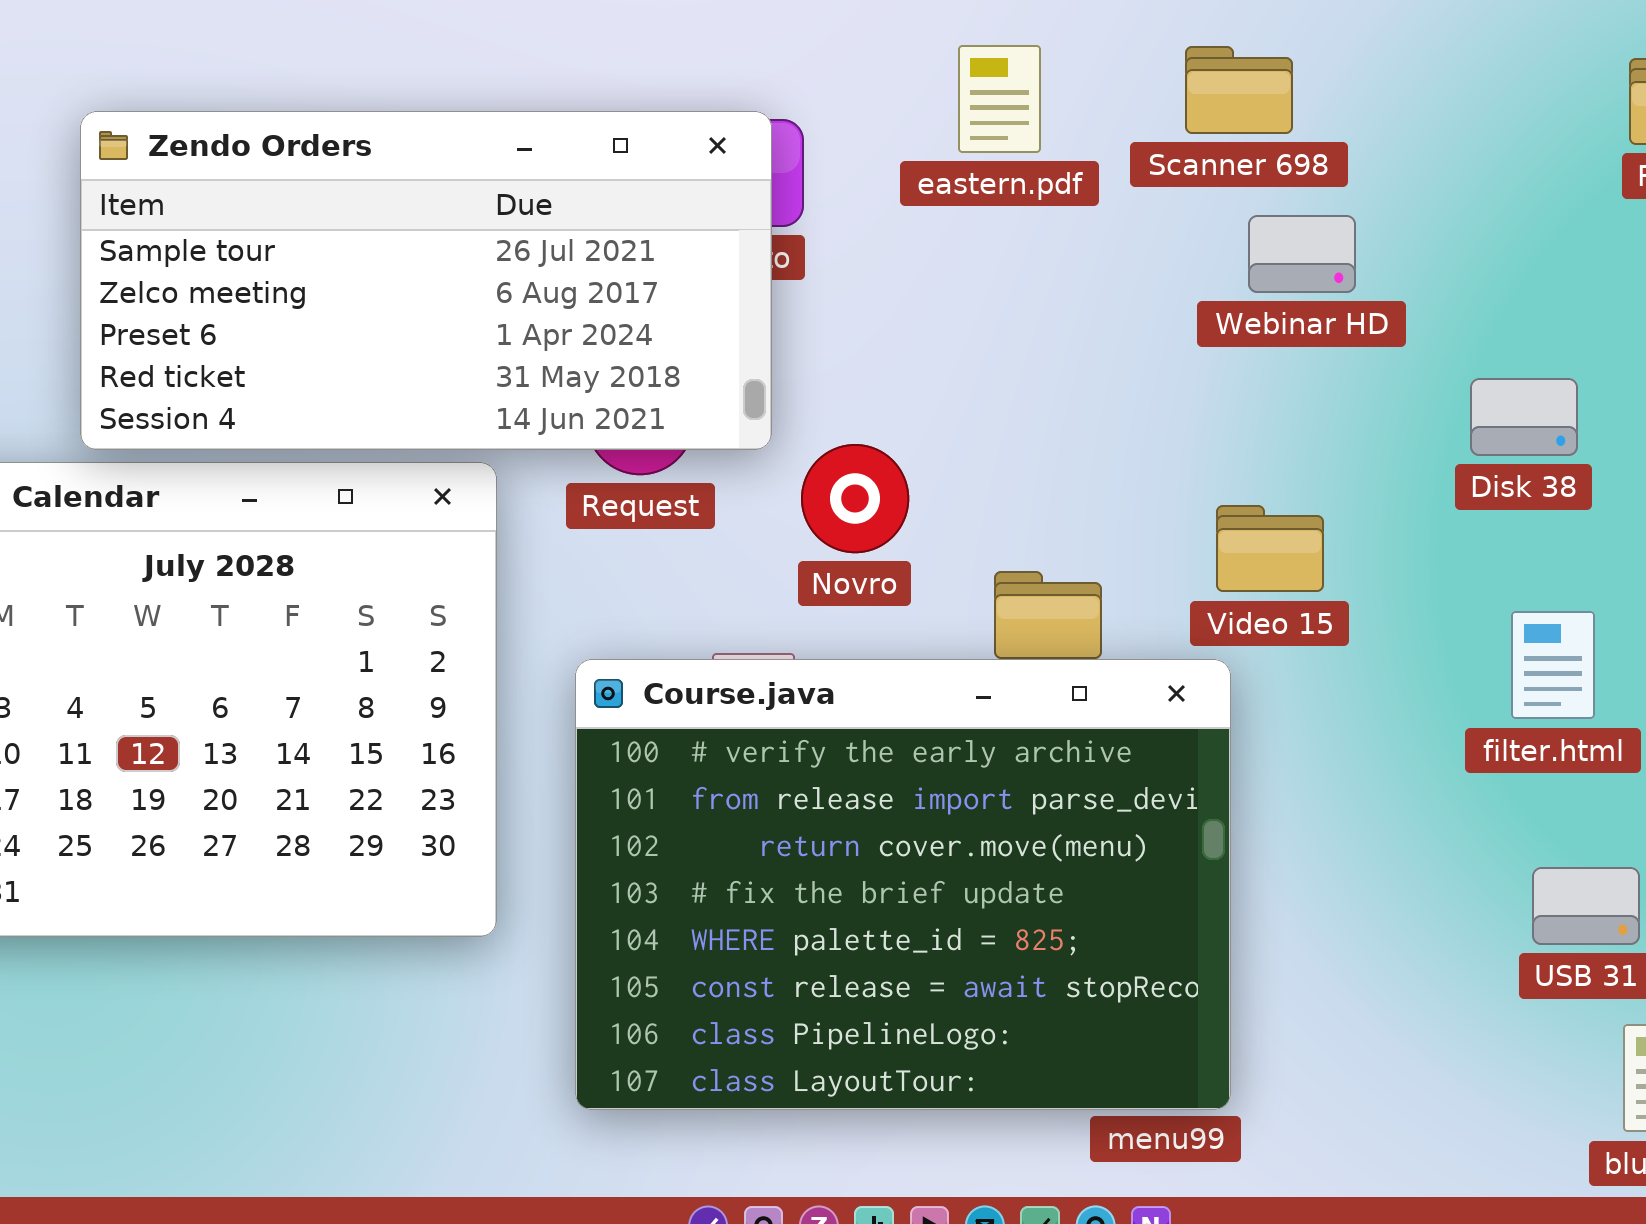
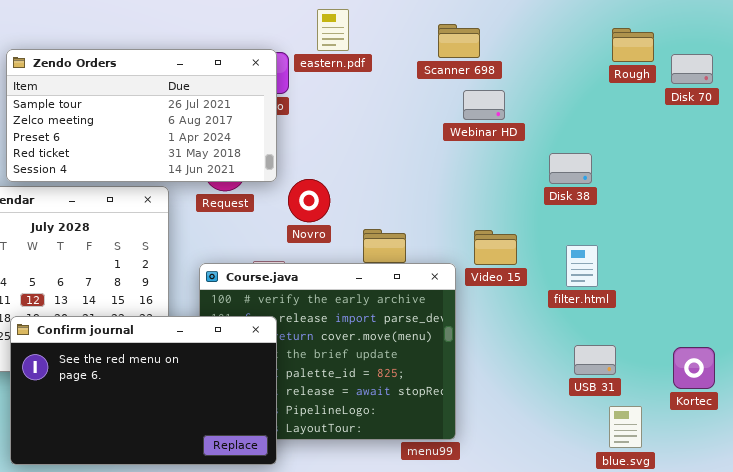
eastern.pdf: [958,45,1041,153] -> [317,9,349,51], moved
Video 15: [1216,505,1324,592] -> [474,230,517,265], moved
Confirm journal: none -> [10,316,277,465], opened

